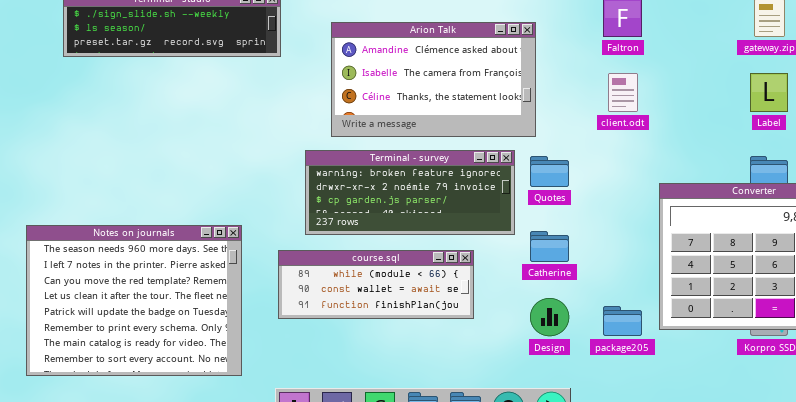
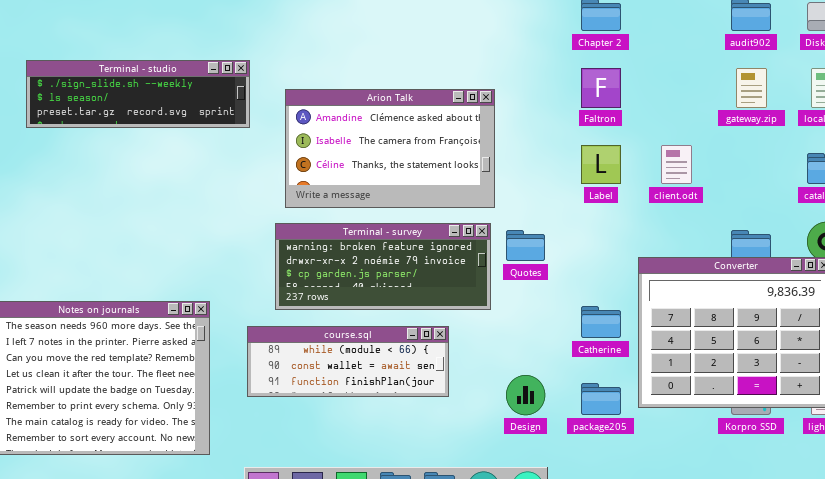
Arion Talk: [331,22,536,137] -> [285,89,495,208], moved
client.odt: [608,73,638,112] -> [661,145,692,184], moved
Label: [750,73,788,112] -> [581,145,621,184], moved
Catherine: [530,231,569,262] -> [581,306,621,338], moved

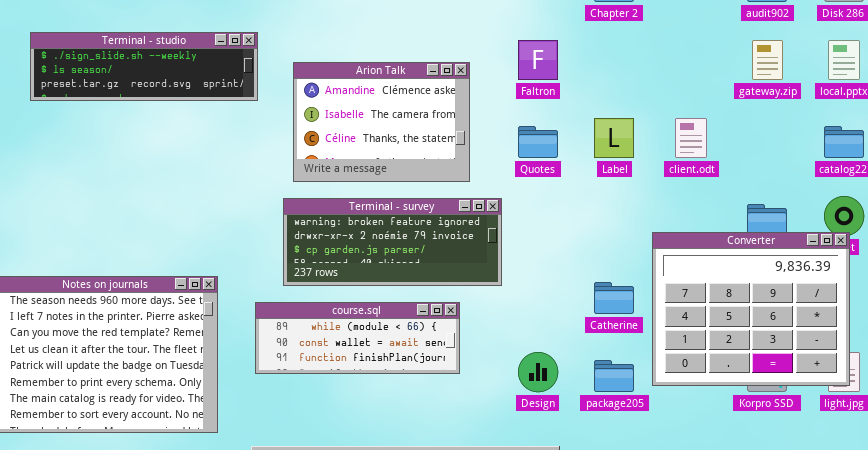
Faltron: [581,68,621,108] -> [518,40,558,80], moved
Arion Talk: [285,89,495,208] -> [293,62,470,182], resized
Quotes: [506,230,545,261] -> [518,126,558,158], moved

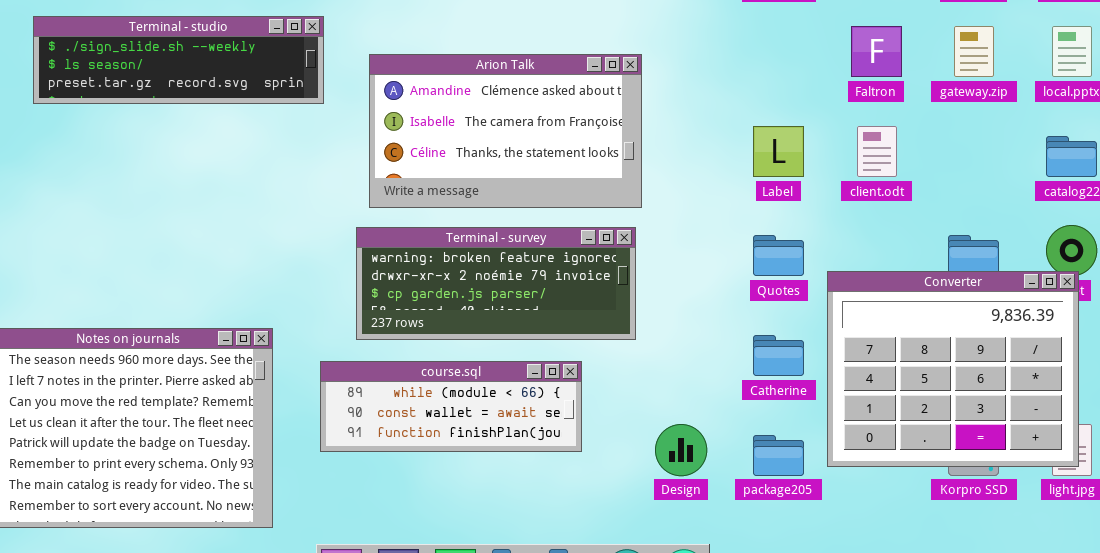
Faltron: [518,40,558,80] -> [851,26,902,77], moved
Arion Talk: [293,62,470,182] -> [369,54,642,208], resized
Quotes: [518,126,558,158] -> [753,235,804,276], moved

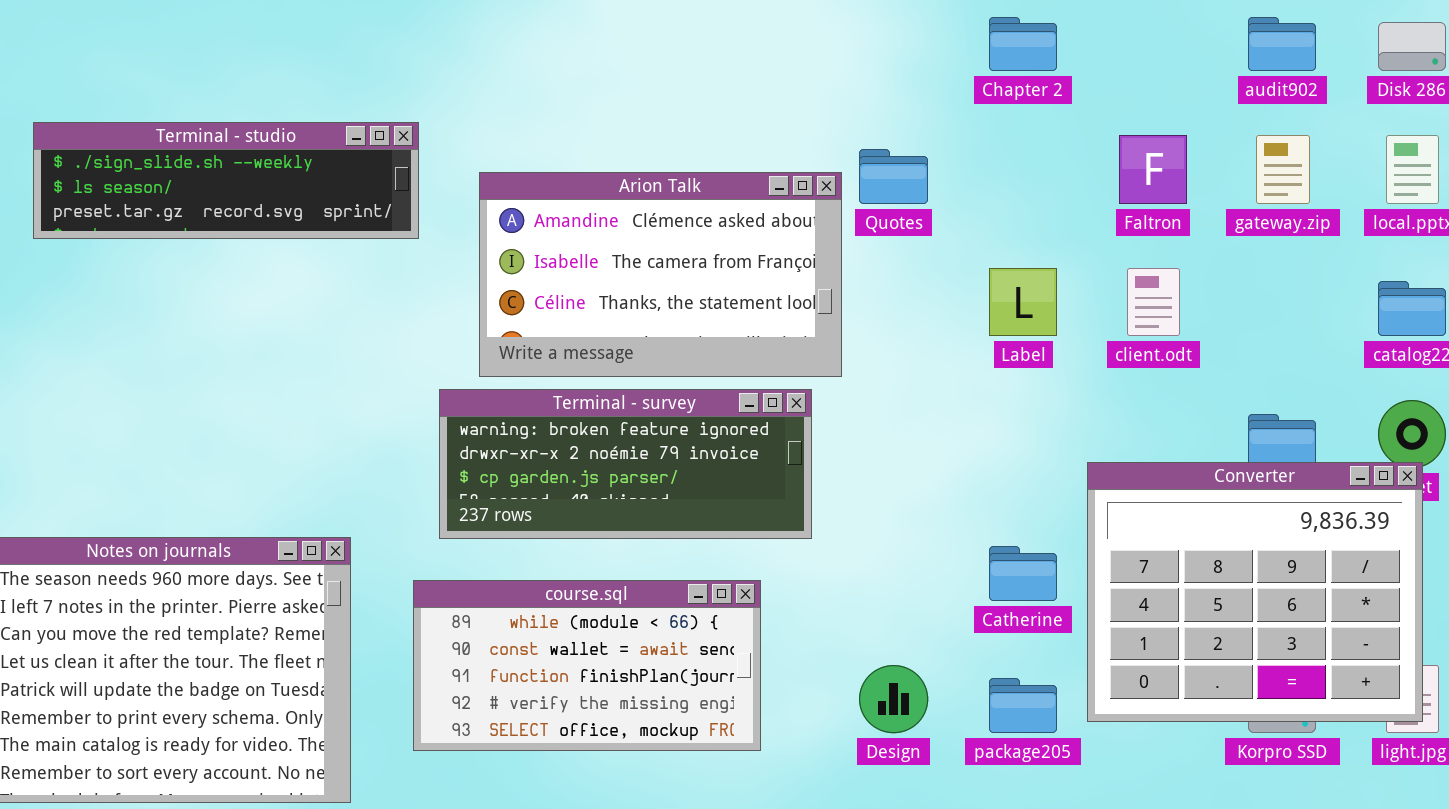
Terminal - survey: [356,227,636,340] -> [439,389,812,539], moved
Quotes: [753,235,804,276] -> [859,149,928,204], moved
course.sql: [320,361,582,452] -> [413,580,761,751], resized

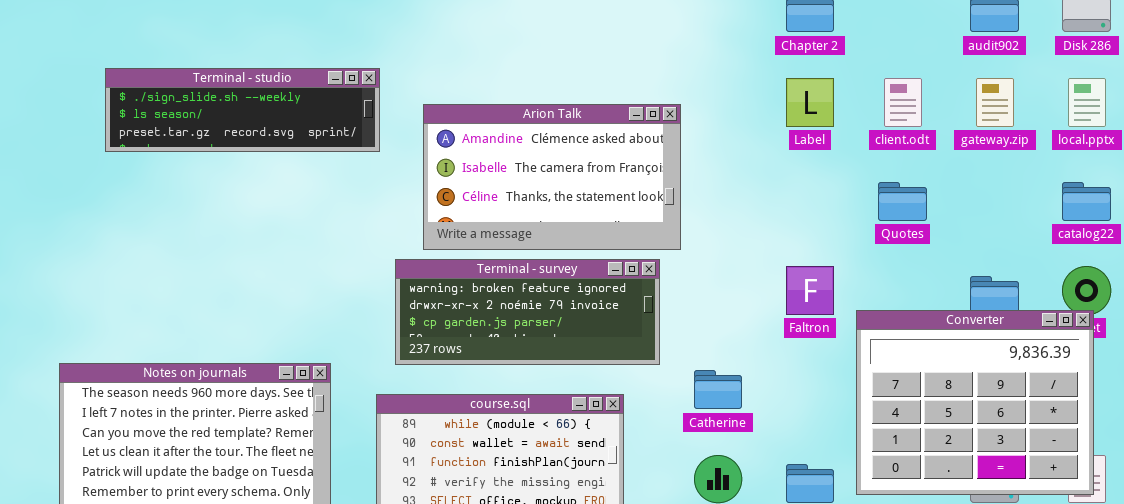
Faltron: [1119,135,1187,204] -> [786,266,834,315], moved
Quotes: [859,149,928,204] -> [878,182,927,221], moved
Label: [989,268,1057,336] -> [786,78,834,127], moved
client.odt: [1127,268,1180,336] -> [884,78,922,127], moved
Catherine: [989,546,1057,601] -> [694,370,742,409], moved

